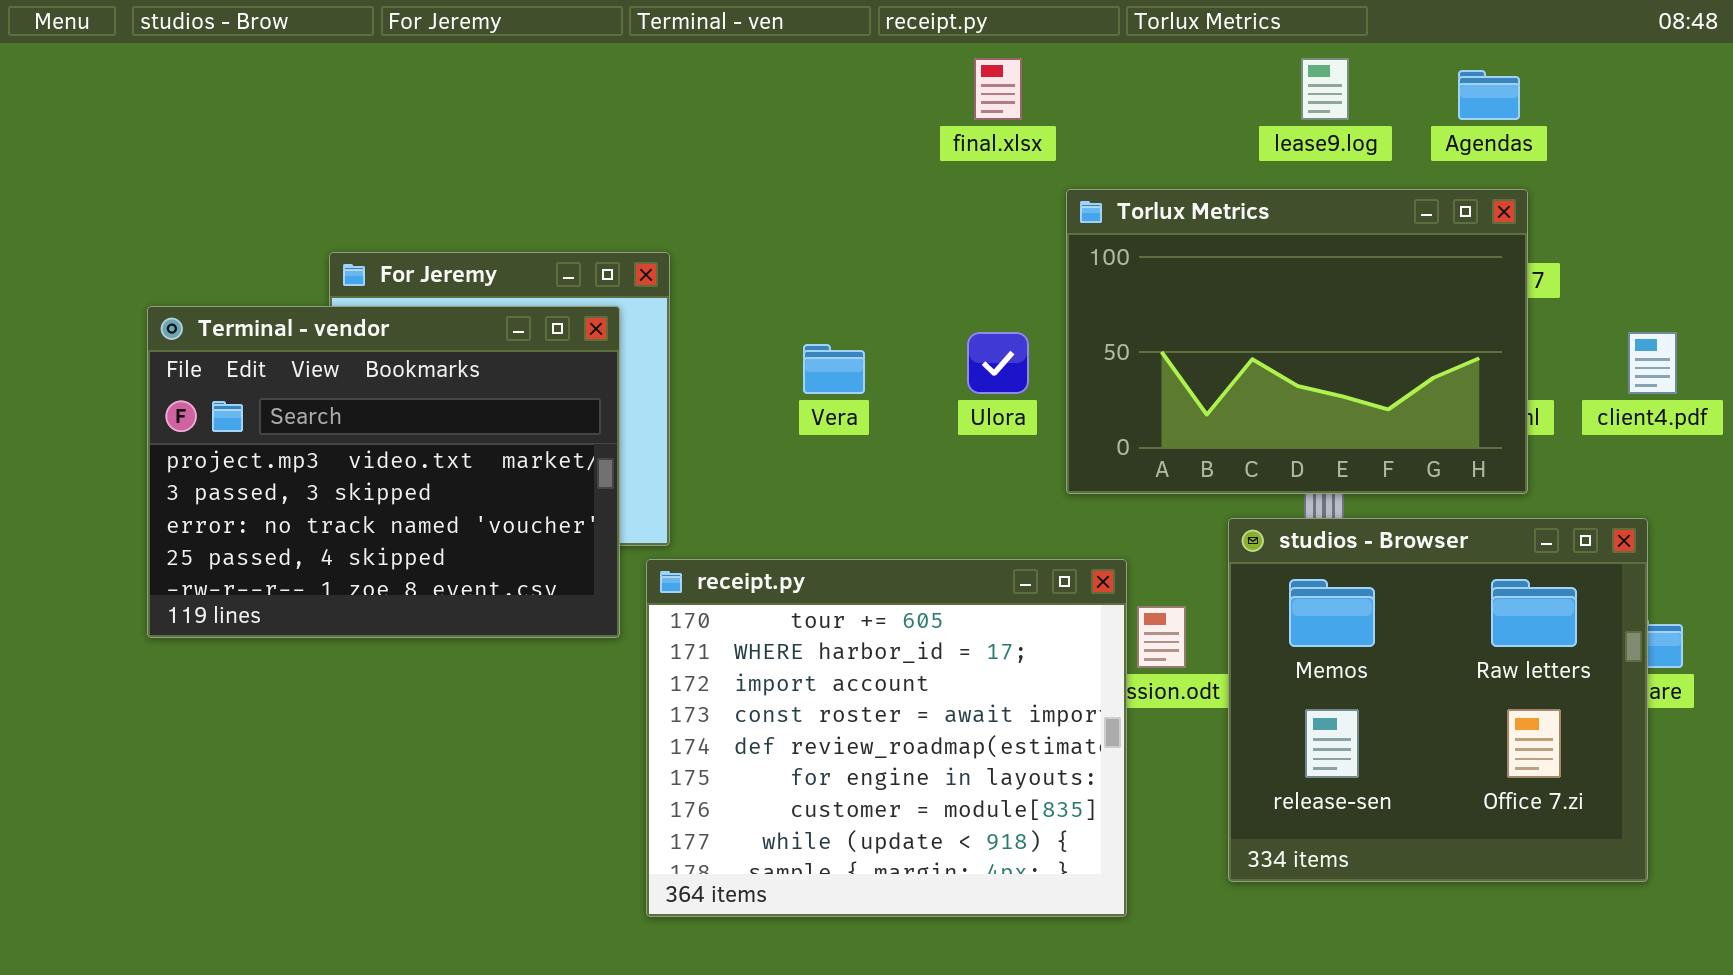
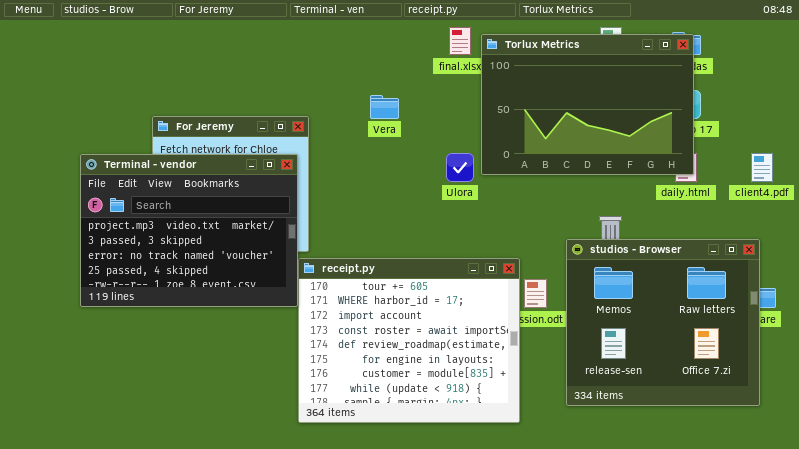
Torlux Metrics: [1066,189,1528,494] -> [481,34,694,175], moved
Terminal - vendor: [147,306,620,638] -> [80,154,298,307], moved
Vera: [803,344,865,394] -> [370,95,399,119], moved

